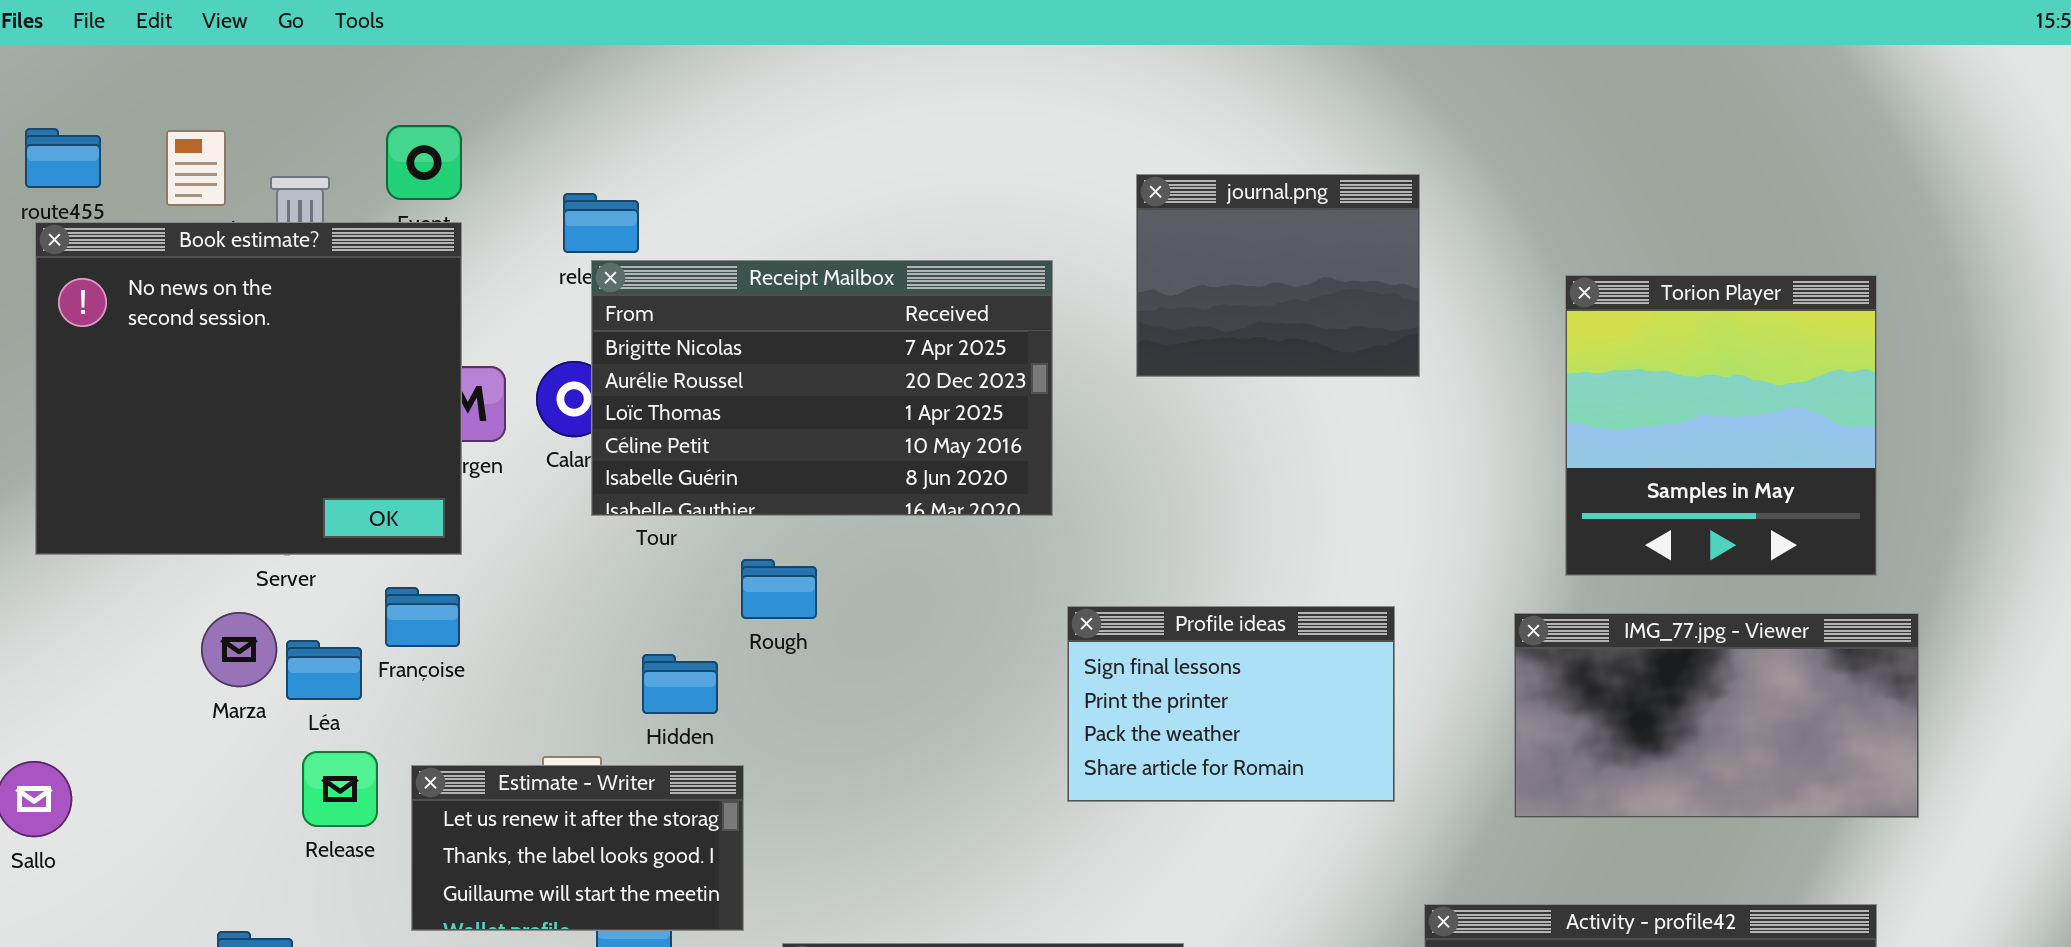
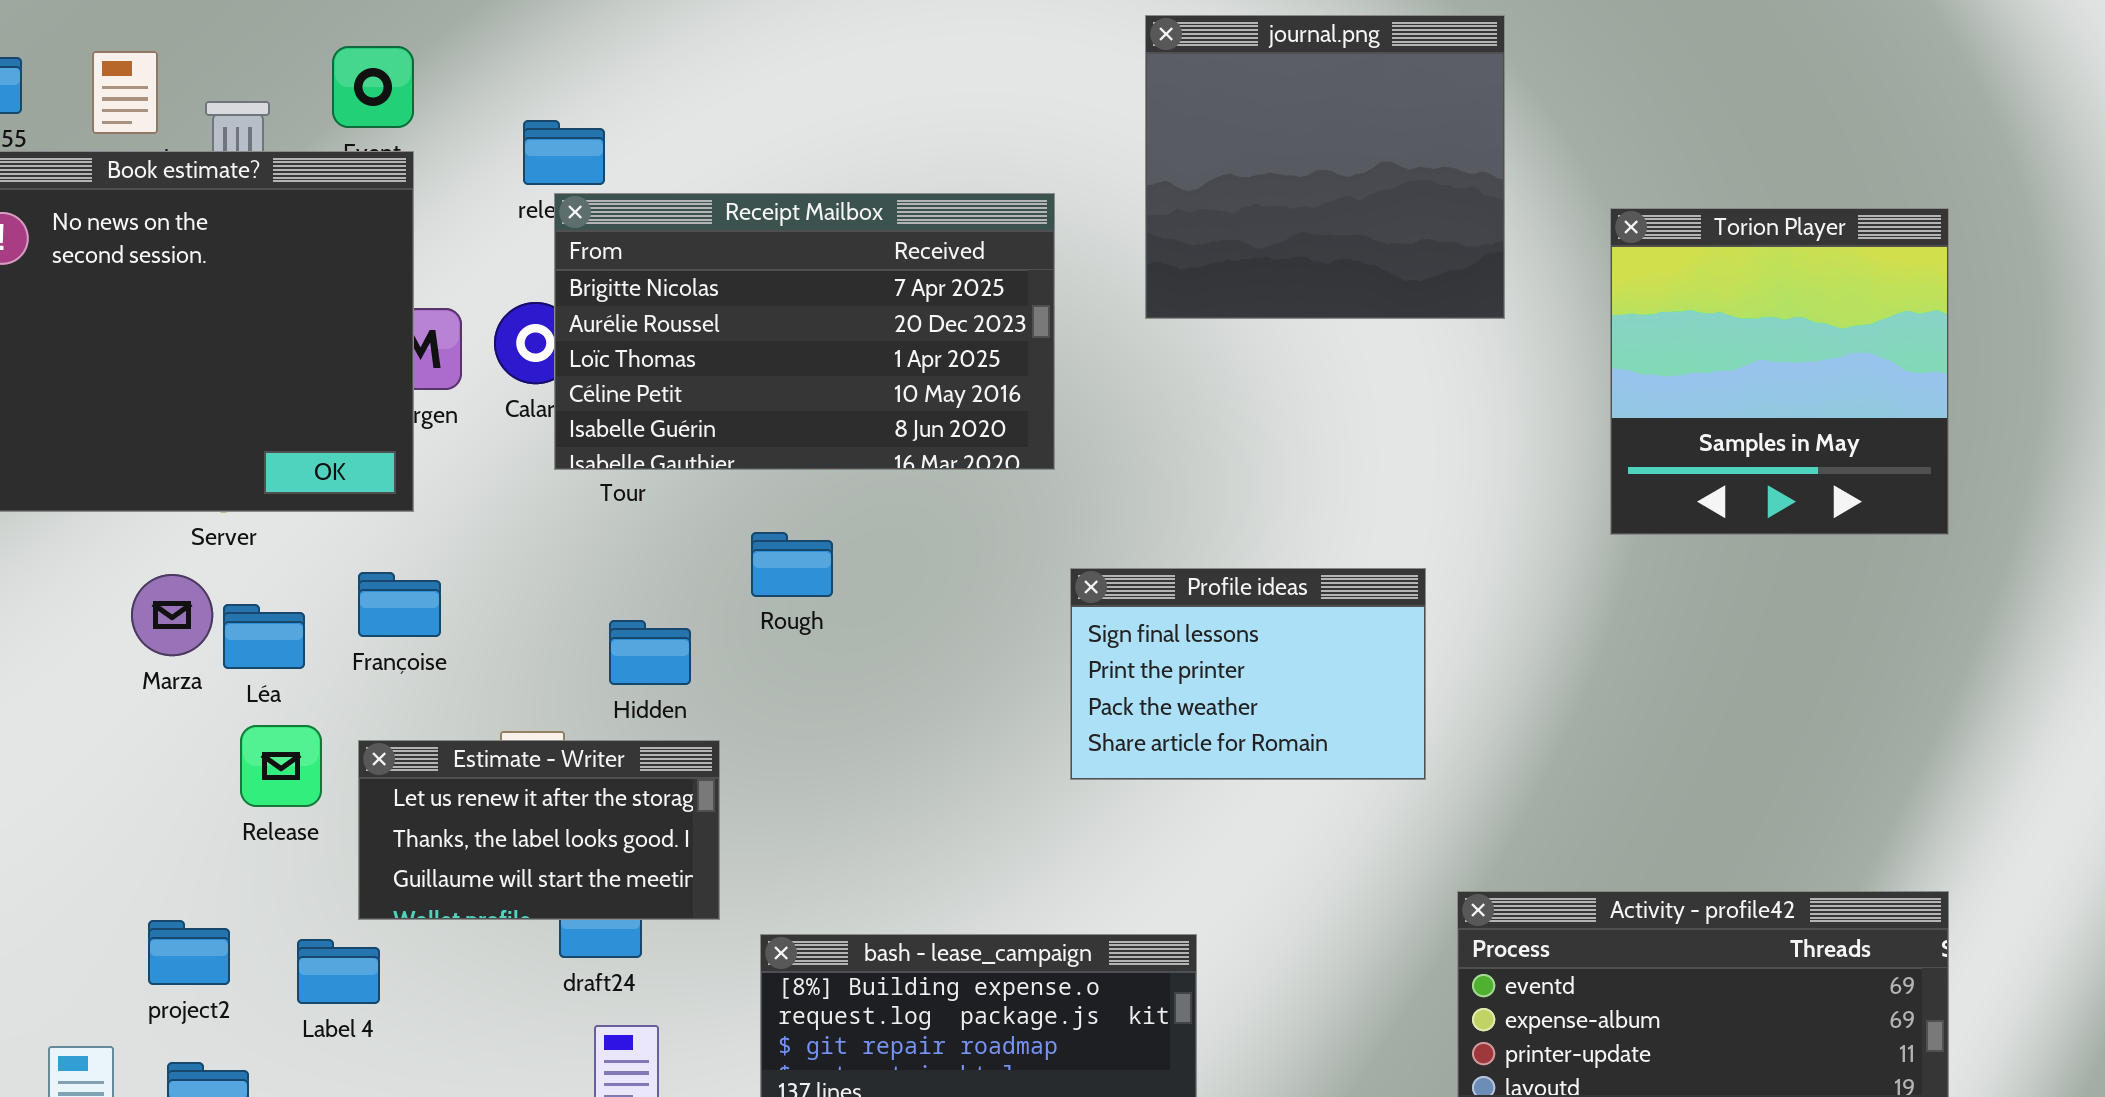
journal.png: [1136,174,1420,377] -> [1145,15,1505,319], resized
Rough: [741,559,817,619] -> [751,532,833,597], moved
Françoise: [385,587,460,647] -> [358,572,441,637], moved
IMG_77.jpg - Viewer: [1514,613,1919,818] -> none, closed

